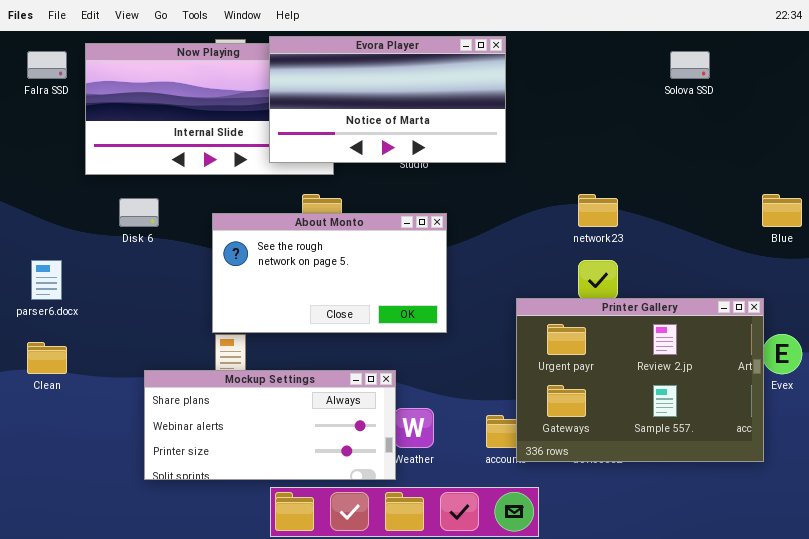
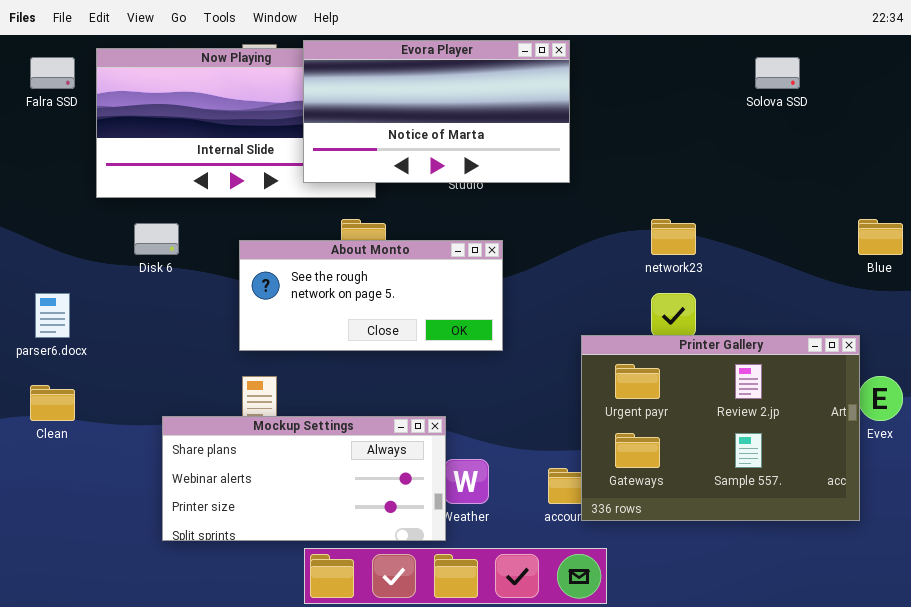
About Monto: [212,213,447,333] -> [239,240,503,351], resized

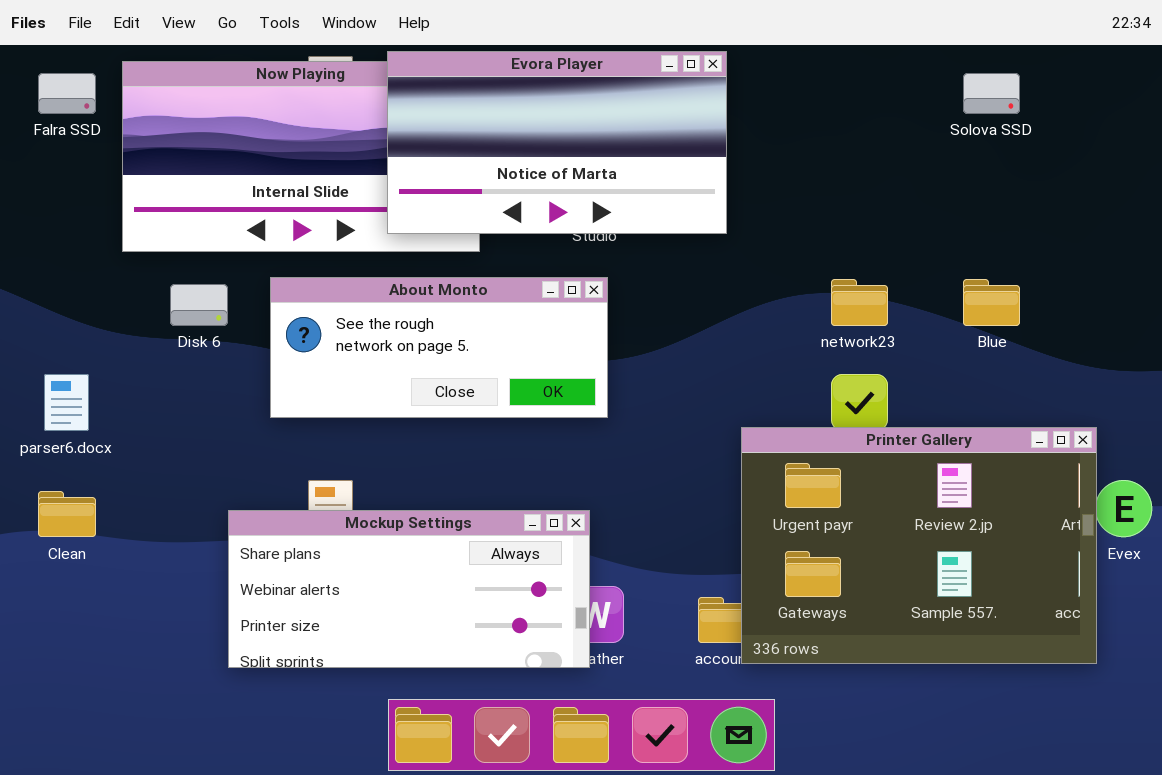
Blue: [858,219,903,255] -> [963,279,1020,326], moved
About Monto: [239,240,503,351] -> [270,277,608,418], moved
Mockup Settings: [162,416,446,541] -> [228,510,590,668], moved

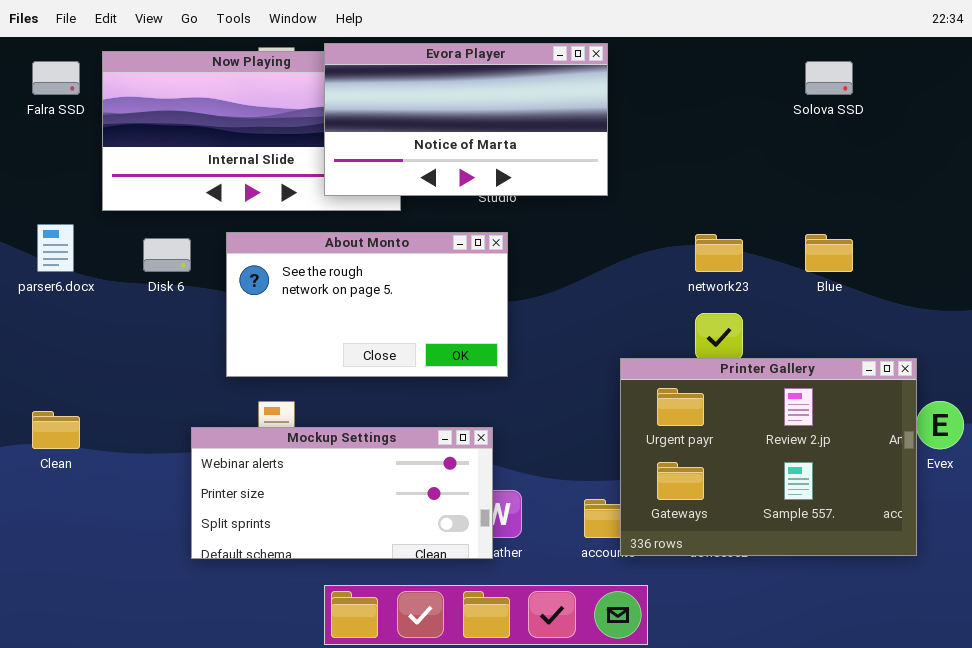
About Monto: [270,277,608,418] -> [226,232,508,377], resized
parser6.docx: [44,374,89,431] -> [37,224,74,272], moved
Mockup Settings: [228,510,590,668] -> [191,427,493,559], scrolled down 1 row

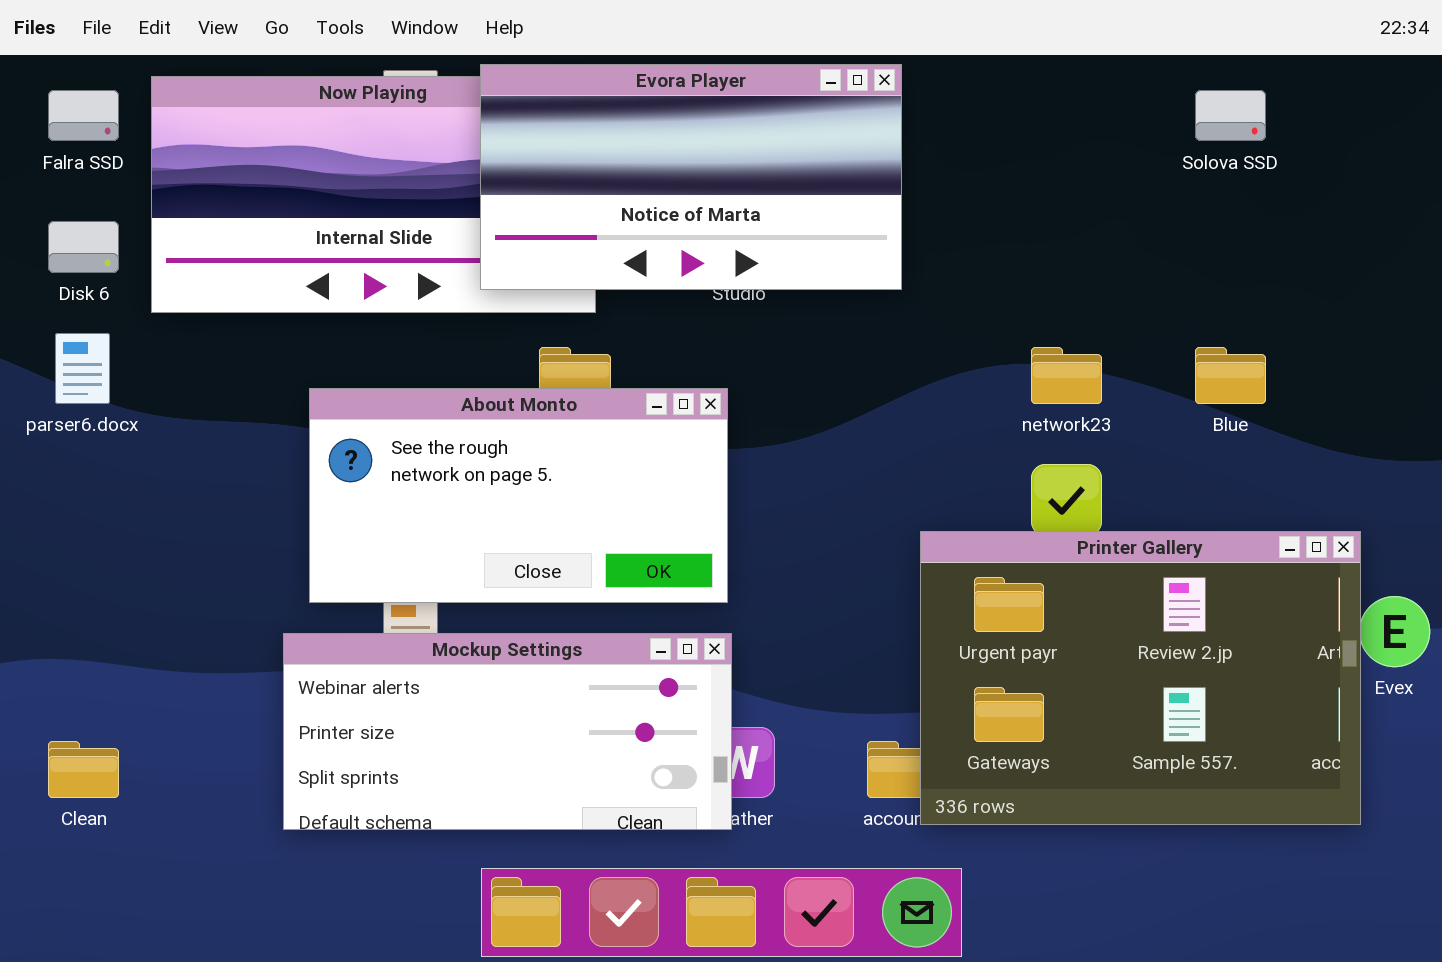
About Monto: [226,232,508,377] -> [309,388,728,603], moved
Disk 6: [143,238,191,272] -> [48,221,119,273], moved
Clean: [32,411,80,449] -> [48,741,119,798], moved

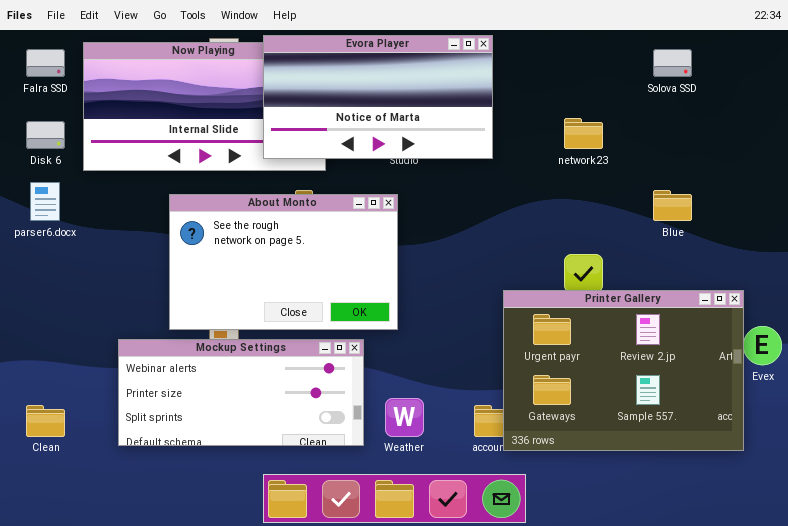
network23: [1031,347,1102,404] -> [564,118,603,149], moved
About Monto: [309,388,728,603] -> [169,194,398,330], resized
Mockup Settings: [283,633,732,830] -> [118,339,364,446], moved

